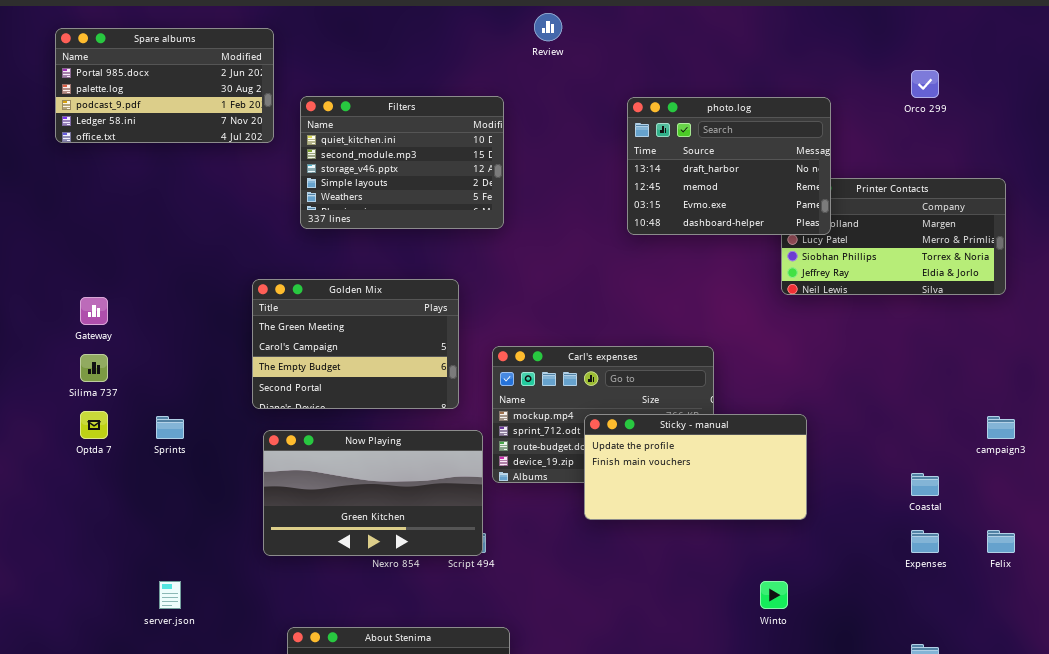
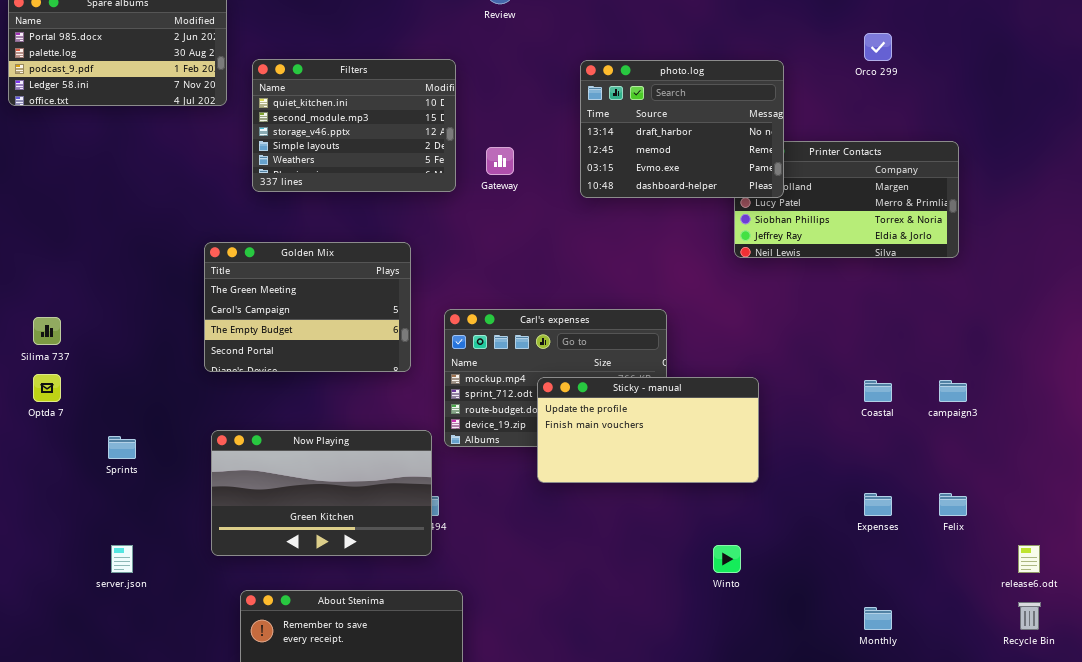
Gateway: [80,297,108,325] -> [486,147,514,175], moved
Sprints: [156,416,184,439] -> [108,436,136,459], moved
Now Playing: [263,430,483,556] -> [211,430,432,556], moved
Coastal: [911,473,939,496] -> [864,380,892,402], moved

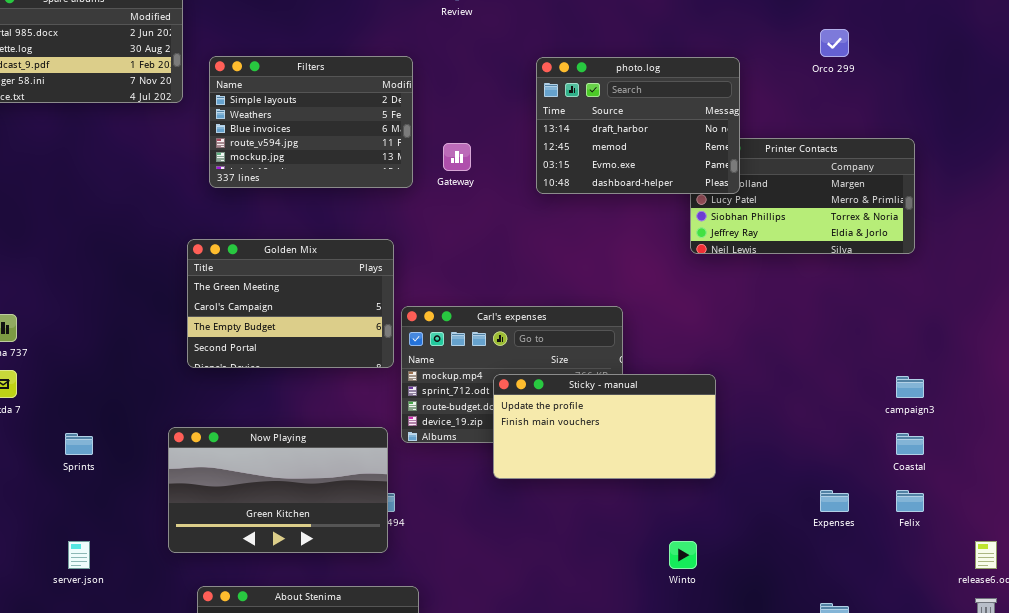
Filters: [252,59,456,192] -> [209,56,413,188], scrolled down 3 rows
Golden Mix: [204,242,411,372] -> [187,239,394,368], moved
Coastal: [864,380,892,402] -> [896,433,924,455], moved

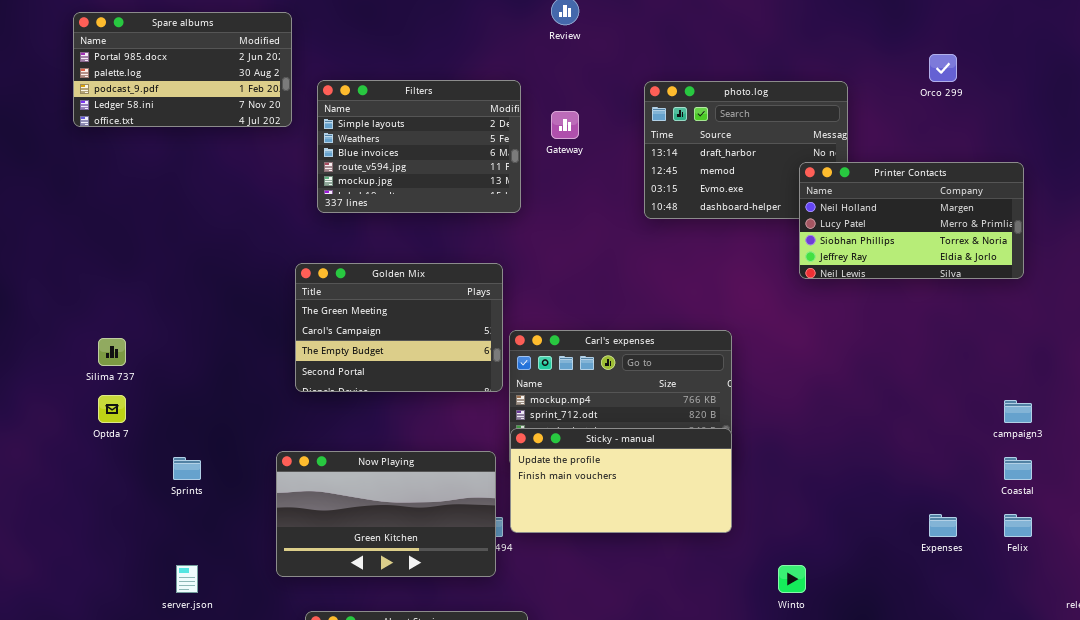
Printer Contacts: [690,138,915,254] -> [799,162,1024,279], raised
Gateway: [443,143,471,171] -> [551,111,579,139], moved
Sticky - manual: [493,374,716,479] -> [510,428,732,533], moved

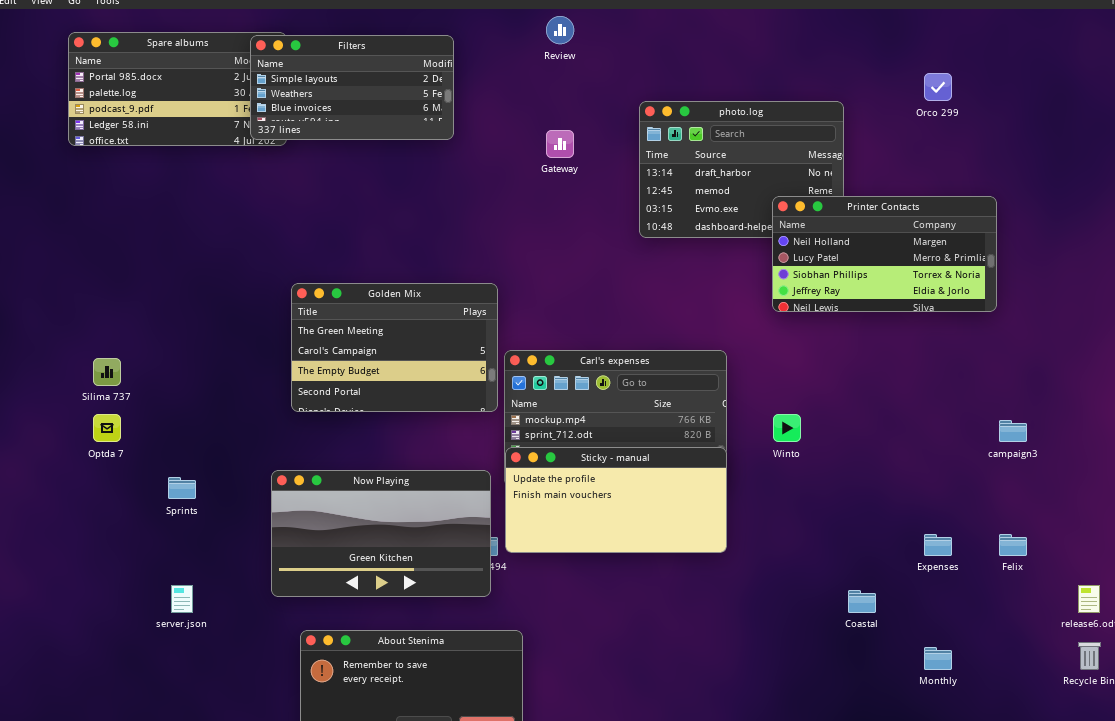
Filters: [317,80,521,213] -> [250,35,454,140], moved, resized
Printer Contacts: [799,162,1024,279] -> [772,196,997,312], moved
Coastal: [1004,457,1032,480] -> [848,590,876,613], moved
Winto: [778,565,806,593] -> [773,414,801,442], moved

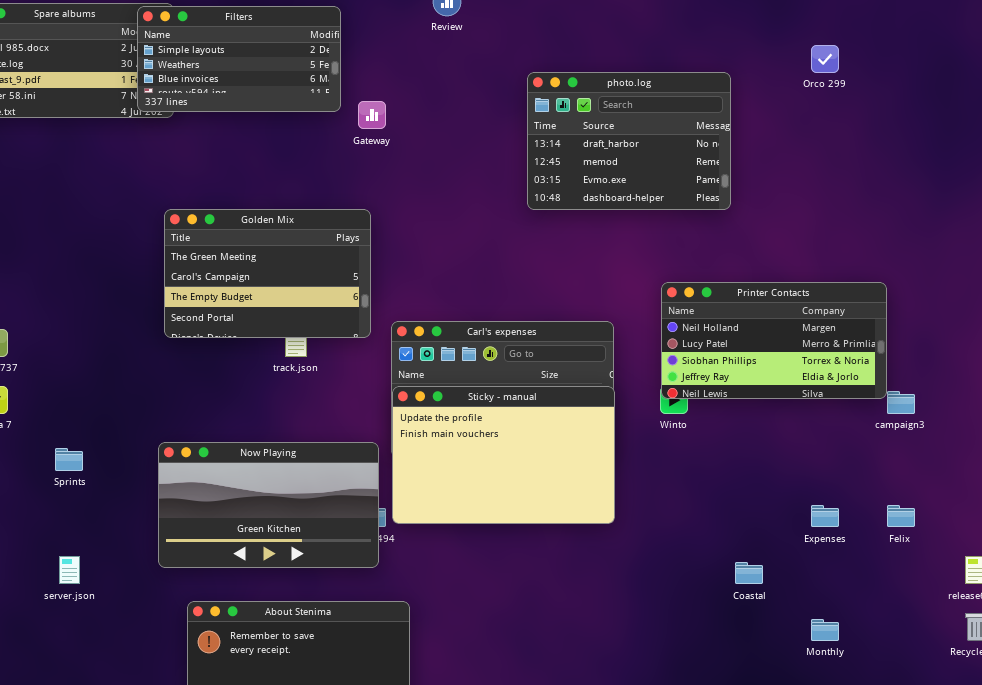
Gateway: [546,130,574,158] -> [358,101,386,129], moved
Printer Contacts: [772,196,997,312] -> [661,282,887,399], moved
Golden Mix: [291,283,498,412] -> [164,209,371,338], moved
Sticky - manual: [505,447,727,553] -> [392,386,615,524], resized

